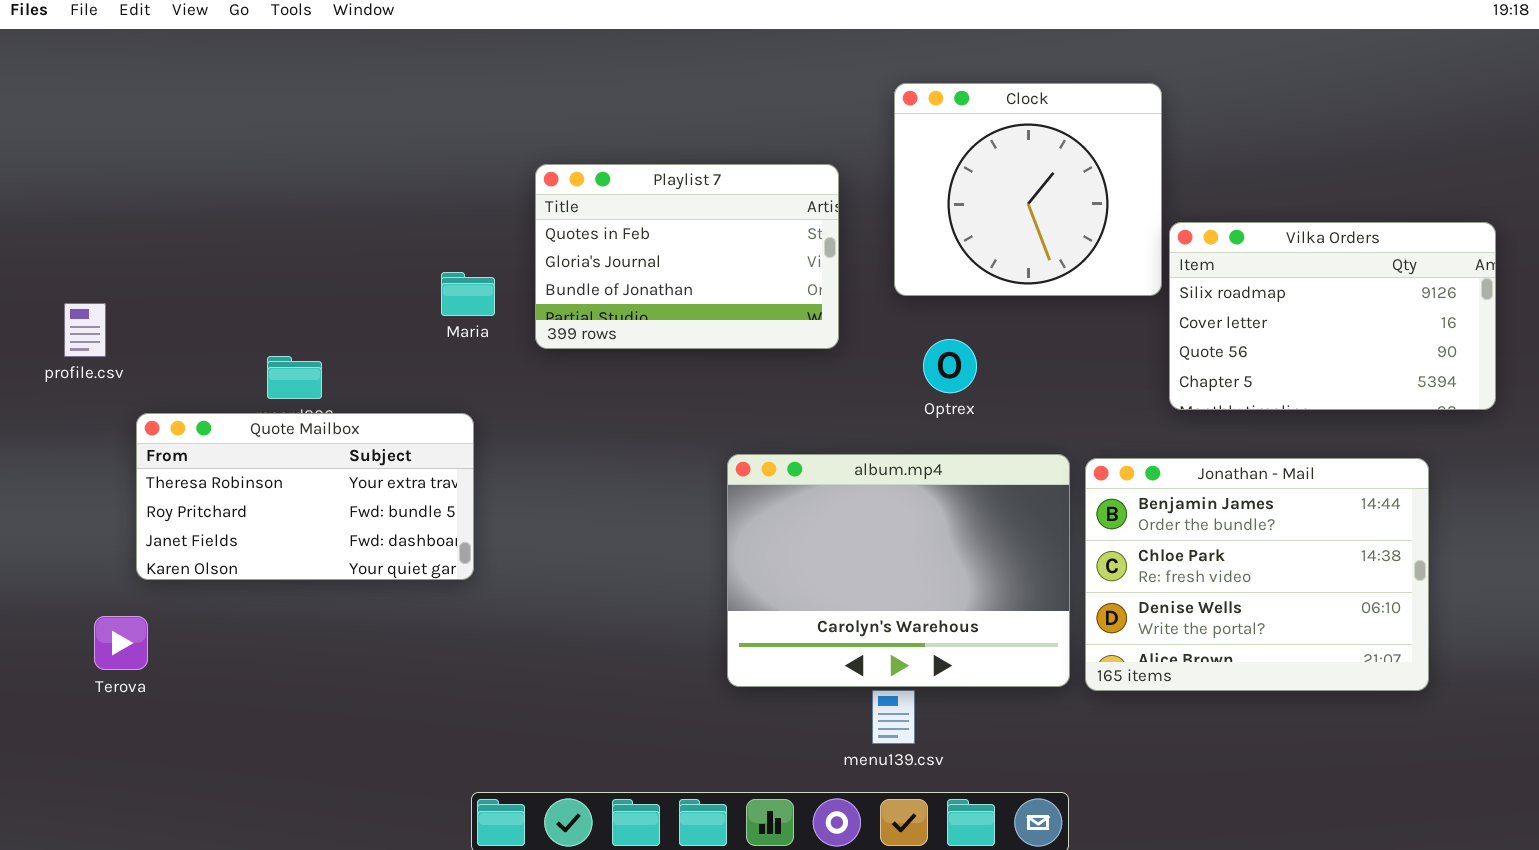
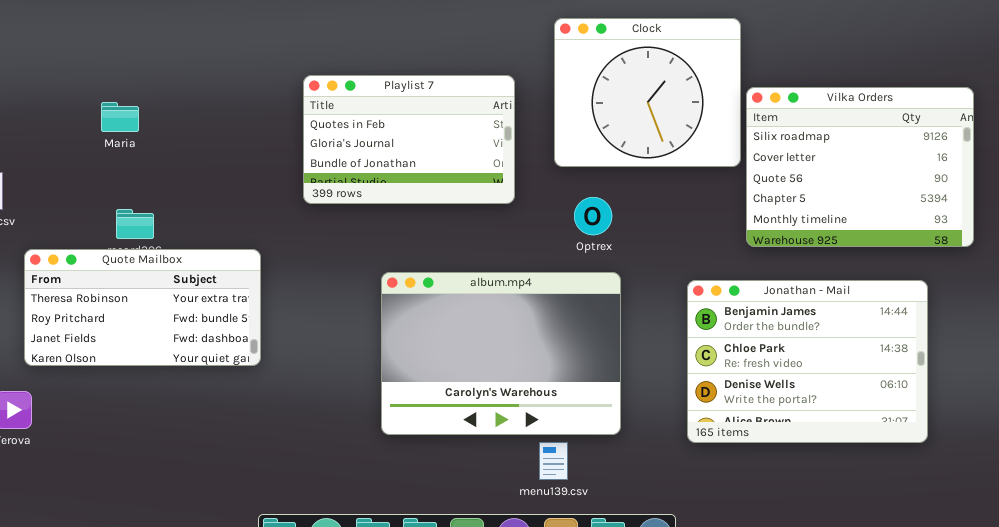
Vilka Orders: [1169,222,1496,410] -> [746,87,974,247], resized
Maria: [441,272,495,316] -> [101,102,139,132], moved
album.mp4: [727,454,1070,687] -> [381,272,621,435], moved

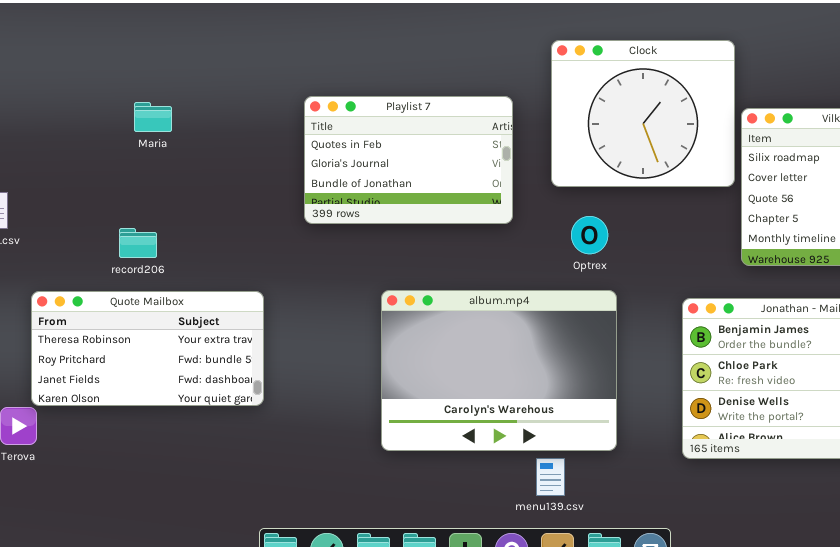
Maria: [101,102,139,132] -> [134,102,172,132], moved
Quote Mailbox: [24,249,261,366] -> [31,291,264,406], moved

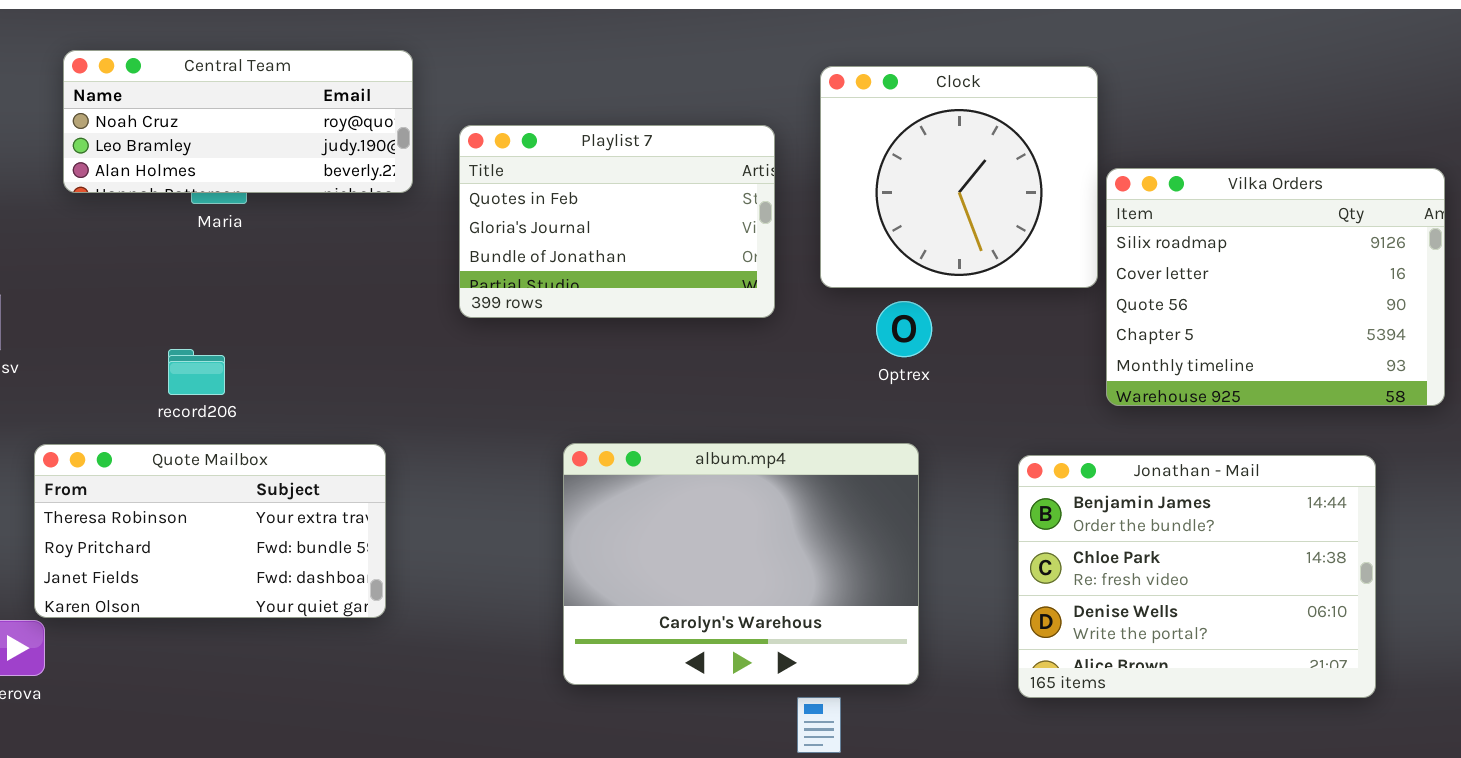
Central Team: none -> [63,50,413,193], opened
Playlist 7: [304,96,513,224] -> [459,125,775,318], moved
Optrex: [571,216,608,254] -> [876,301,932,357], moved

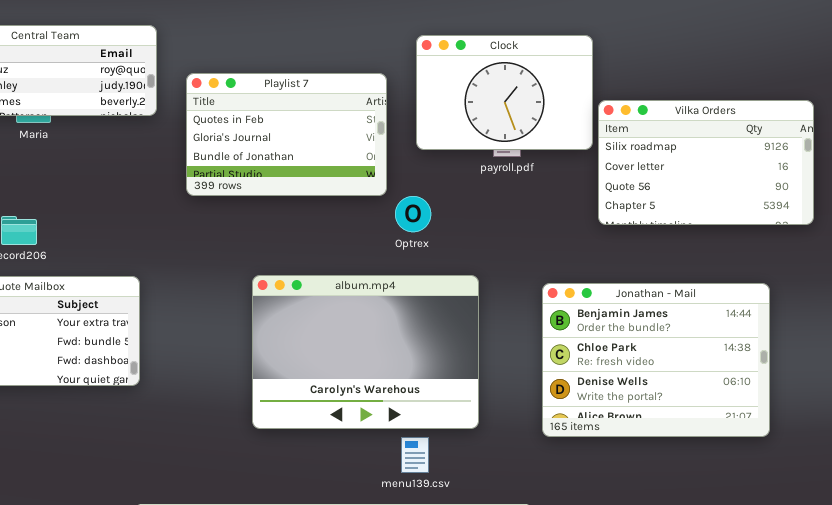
Clock: [820,66,1098,288] -> [416,35,593,150], resized
Vilka Orders: [1106,168,1445,406] -> [598,100,814,225], resized
Optrex: [876,301,932,357] -> [395,196,431,232], moved

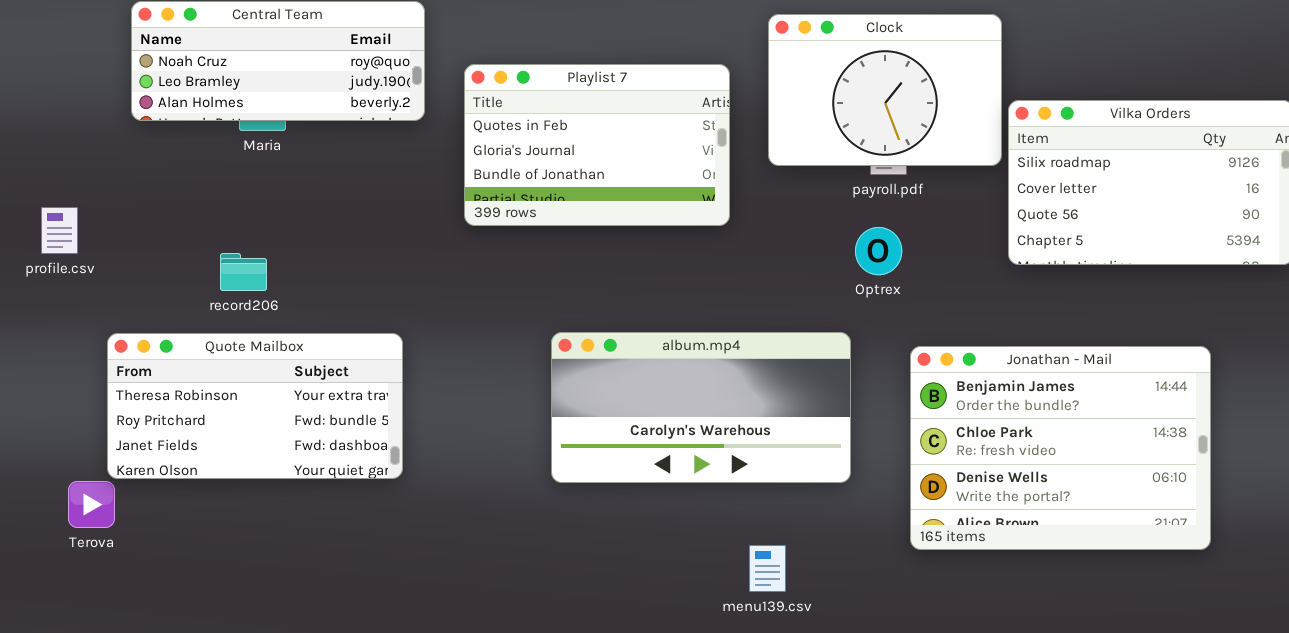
Optrex: [395,196,431,232] -> [855,227,902,275], moved
album.mp4: [252,275,479,429] -> [551,332,851,483], resized
Jonathan - Mail: [542,283,770,437] -> [910,346,1211,550], moved

